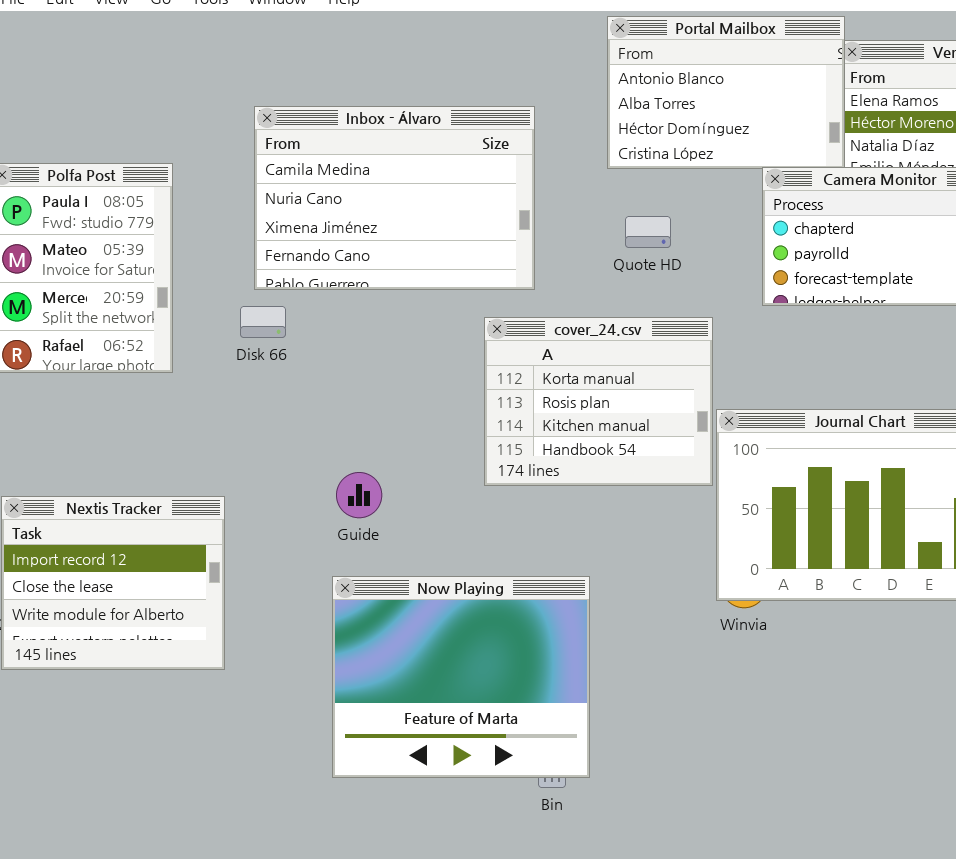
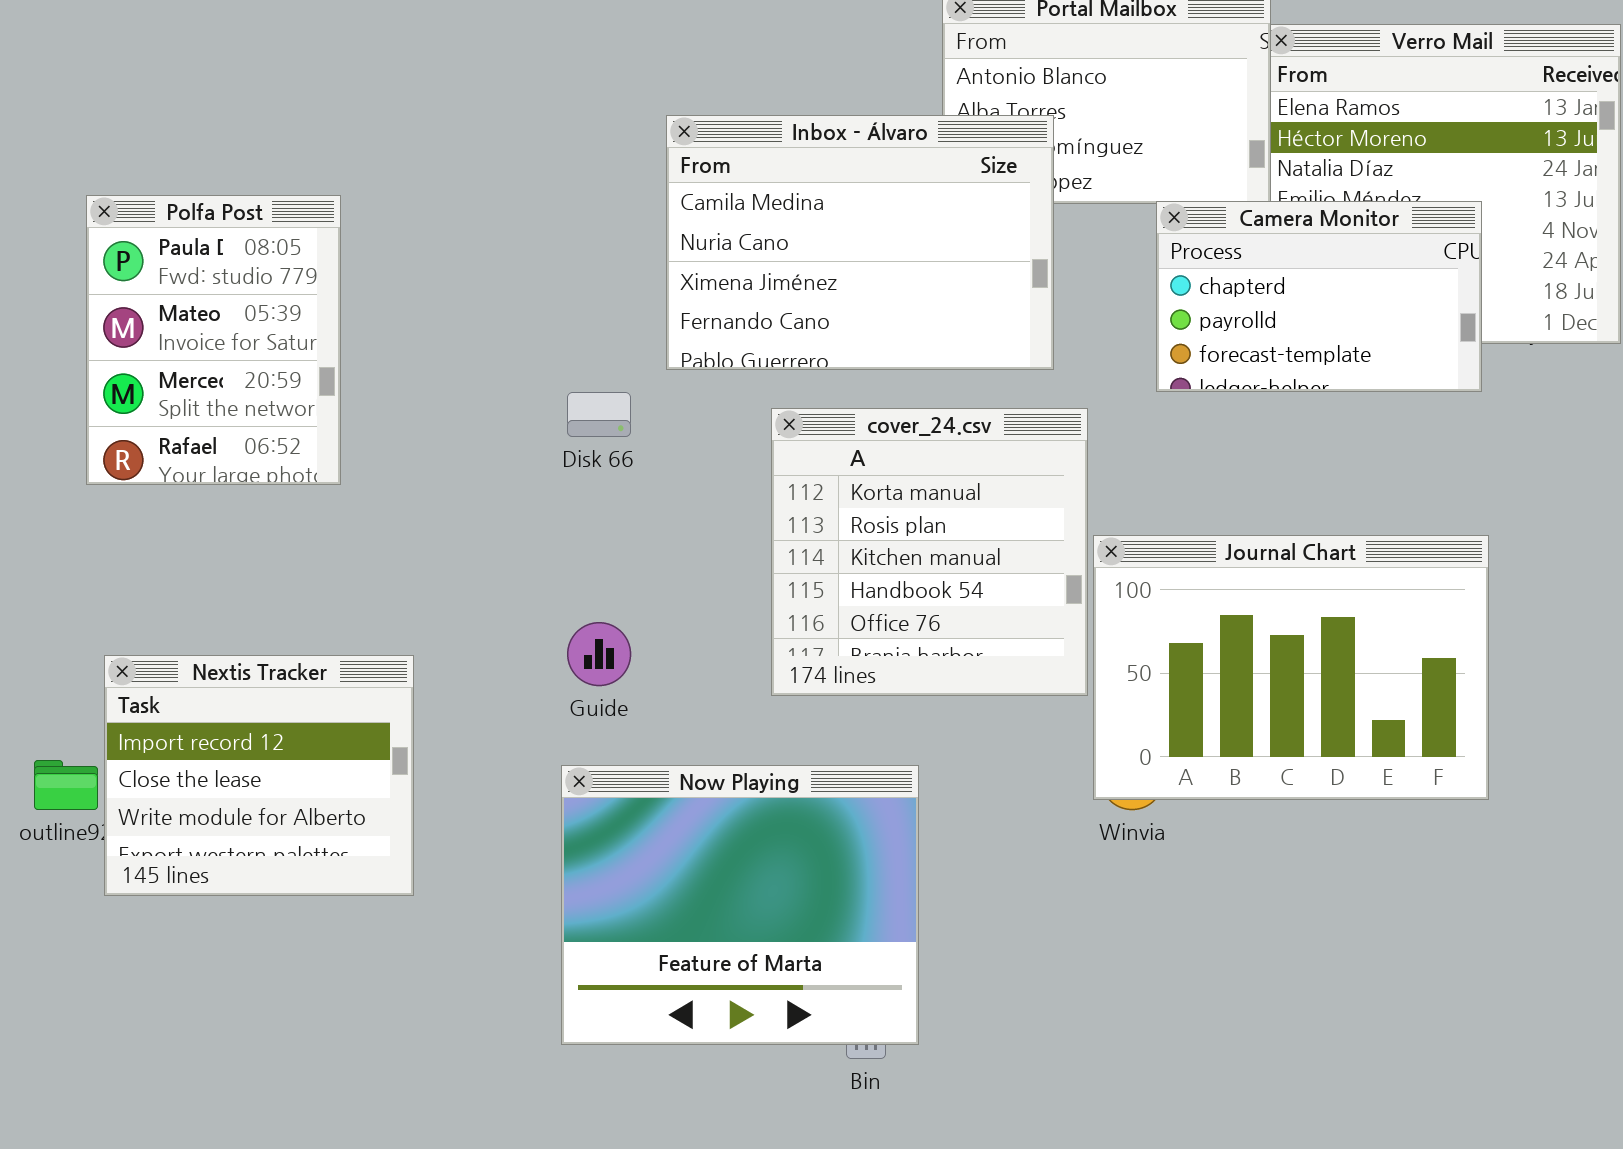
Inbox - Álvaro: [254,106,535,290] -> [666,115,1054,370], moved
Disk 66: [240,306,286,338] -> [567,392,631,437], moved
cover_24.csv: [484,317,713,486] -> [771,408,1088,696], resized

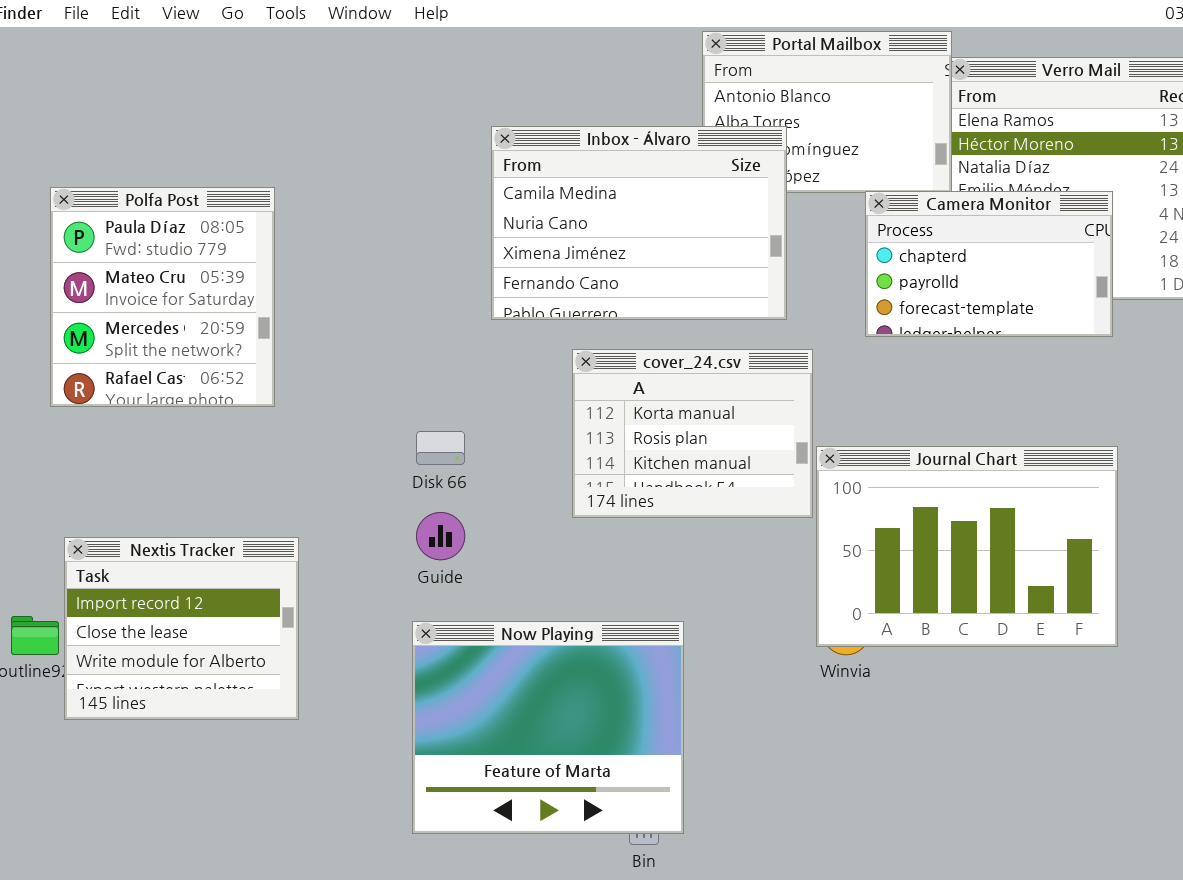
Polfa Post: [86,195,341,485] -> [50,187,275,407], resized
Disk 66: [567,392,631,437] -> [416,431,465,465], moved
cover_24.csv: [771,408,1088,696] -> [572,349,813,518], resized

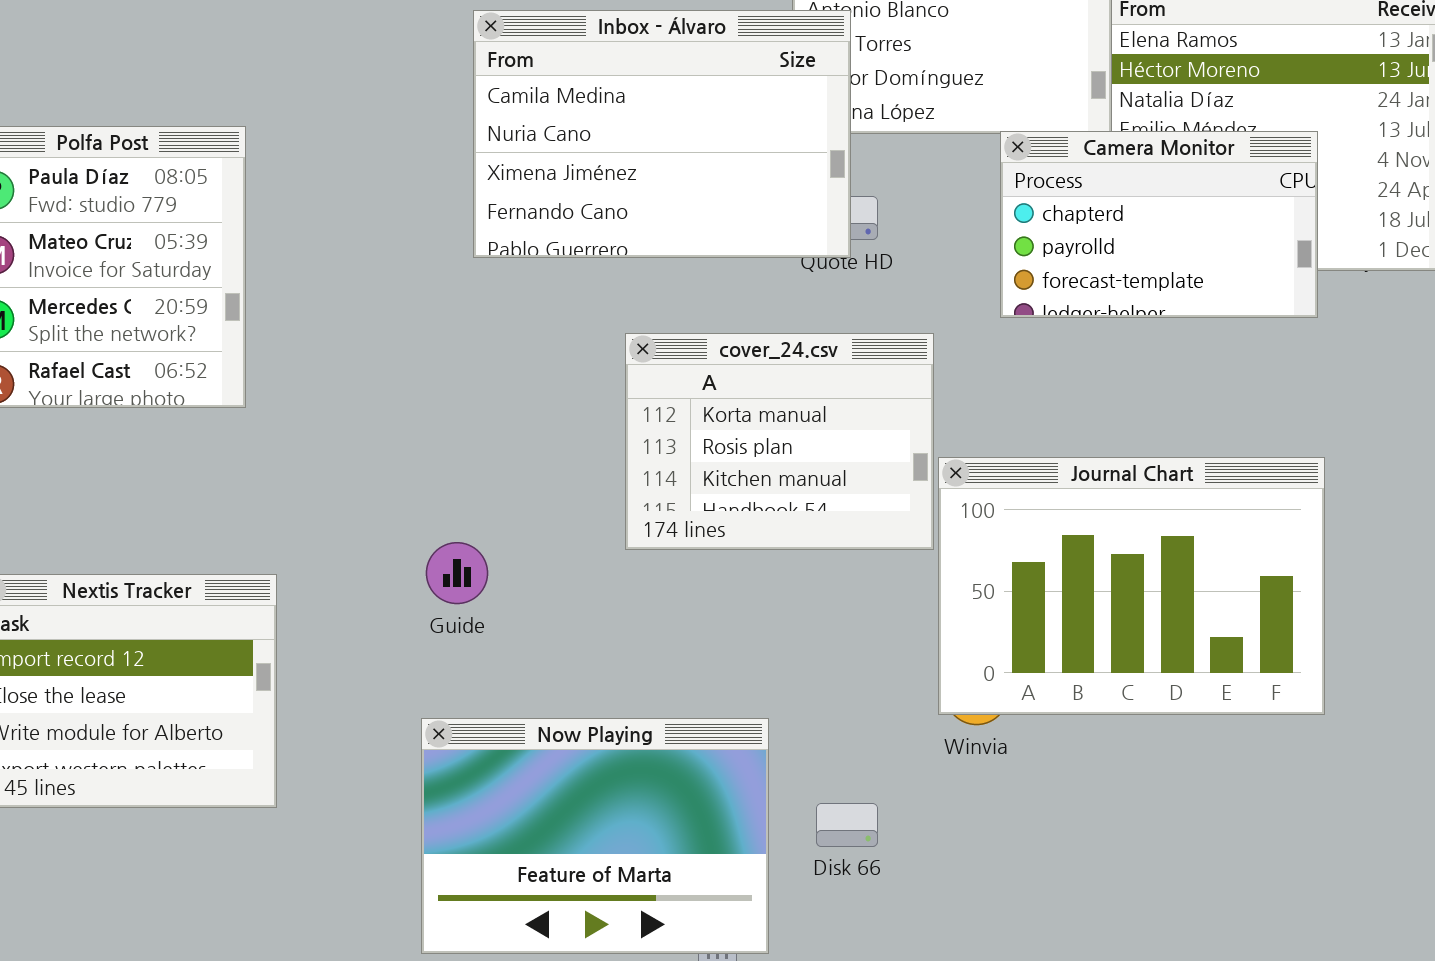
Inbox - Álvaro: [491,126,787,320] -> [473,10,851,258], moved
Disk 66: [416,431,465,465] -> [816,803,878,847], moved
Now Playing: [412,621,684,834] -> [421,718,769,954], resized

